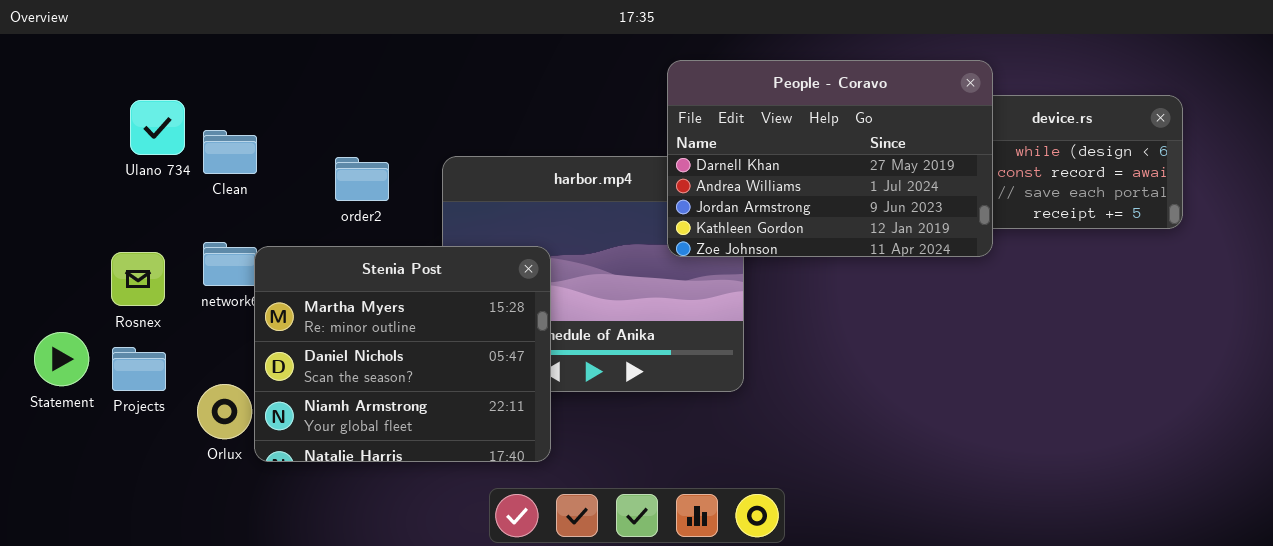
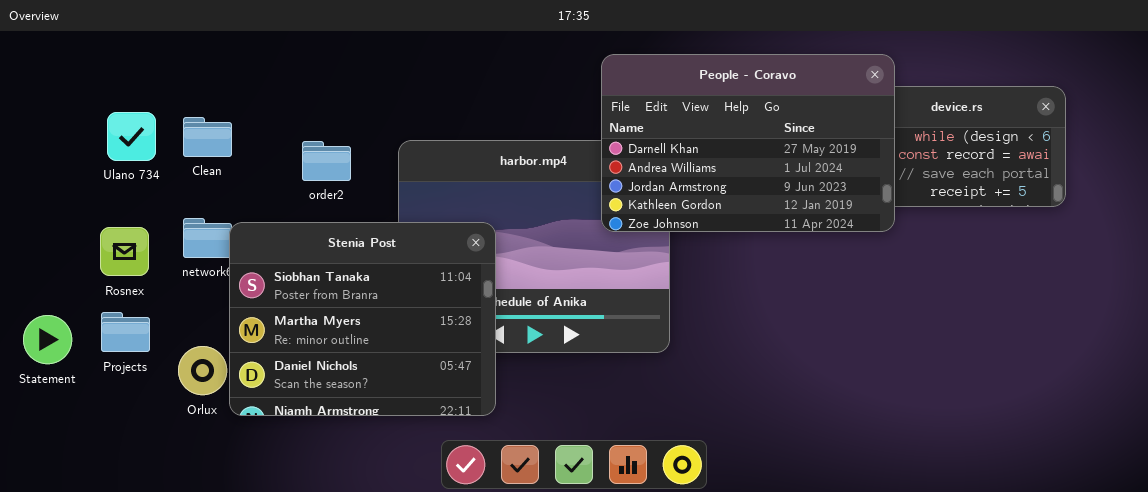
Ulano 734: [130,100,185,155] -> [107,112,156,161], moved
Stenia Post: [254,246,551,462] -> [229,222,496,416], scrolled up 1 row
Statement: [34,332,89,386] -> [23,315,72,364], moved

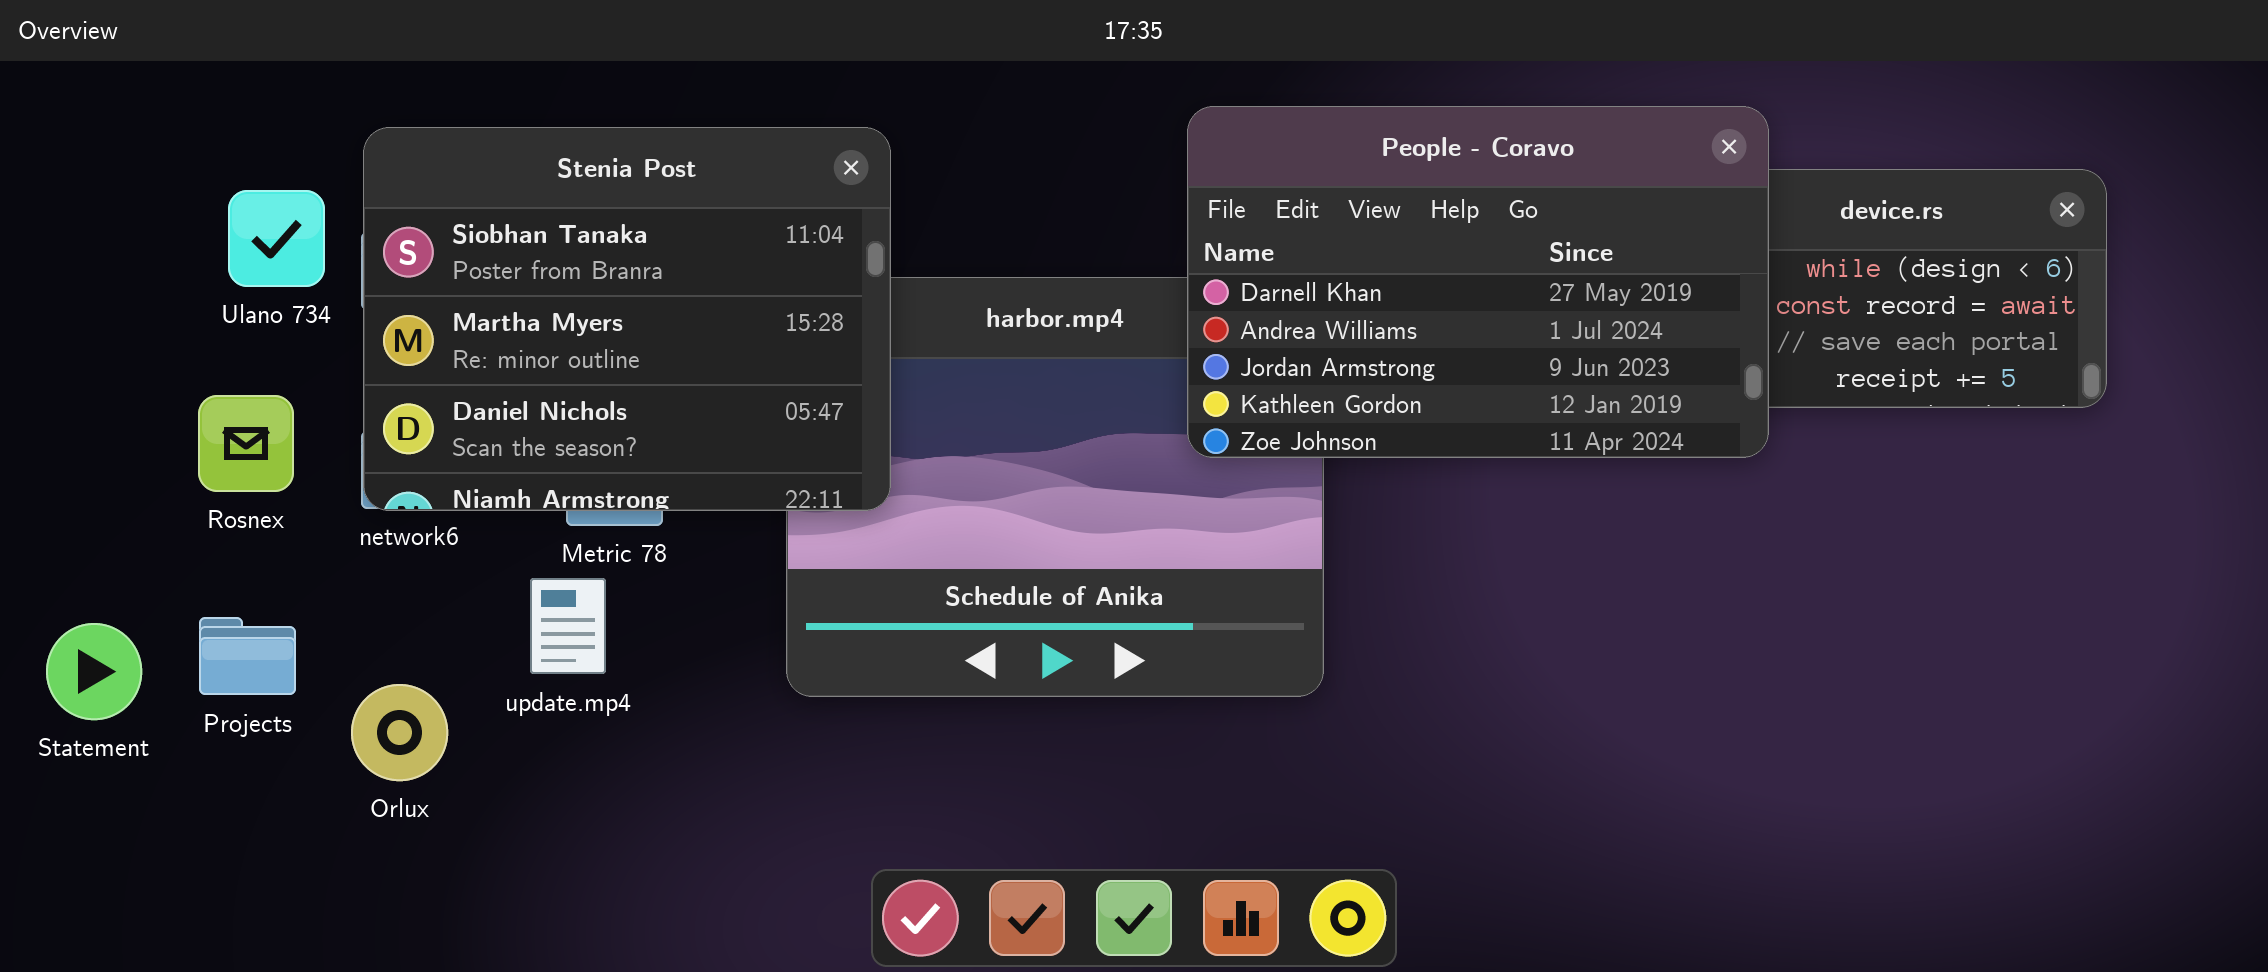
Ulano 734: [107,112,156,161] -> [228,190,325,287], moved
Stenia Post: [229,222,496,416] -> [363,127,891,511], moved
Rosnex: [100,227,149,276] -> [198,395,294,492], moved

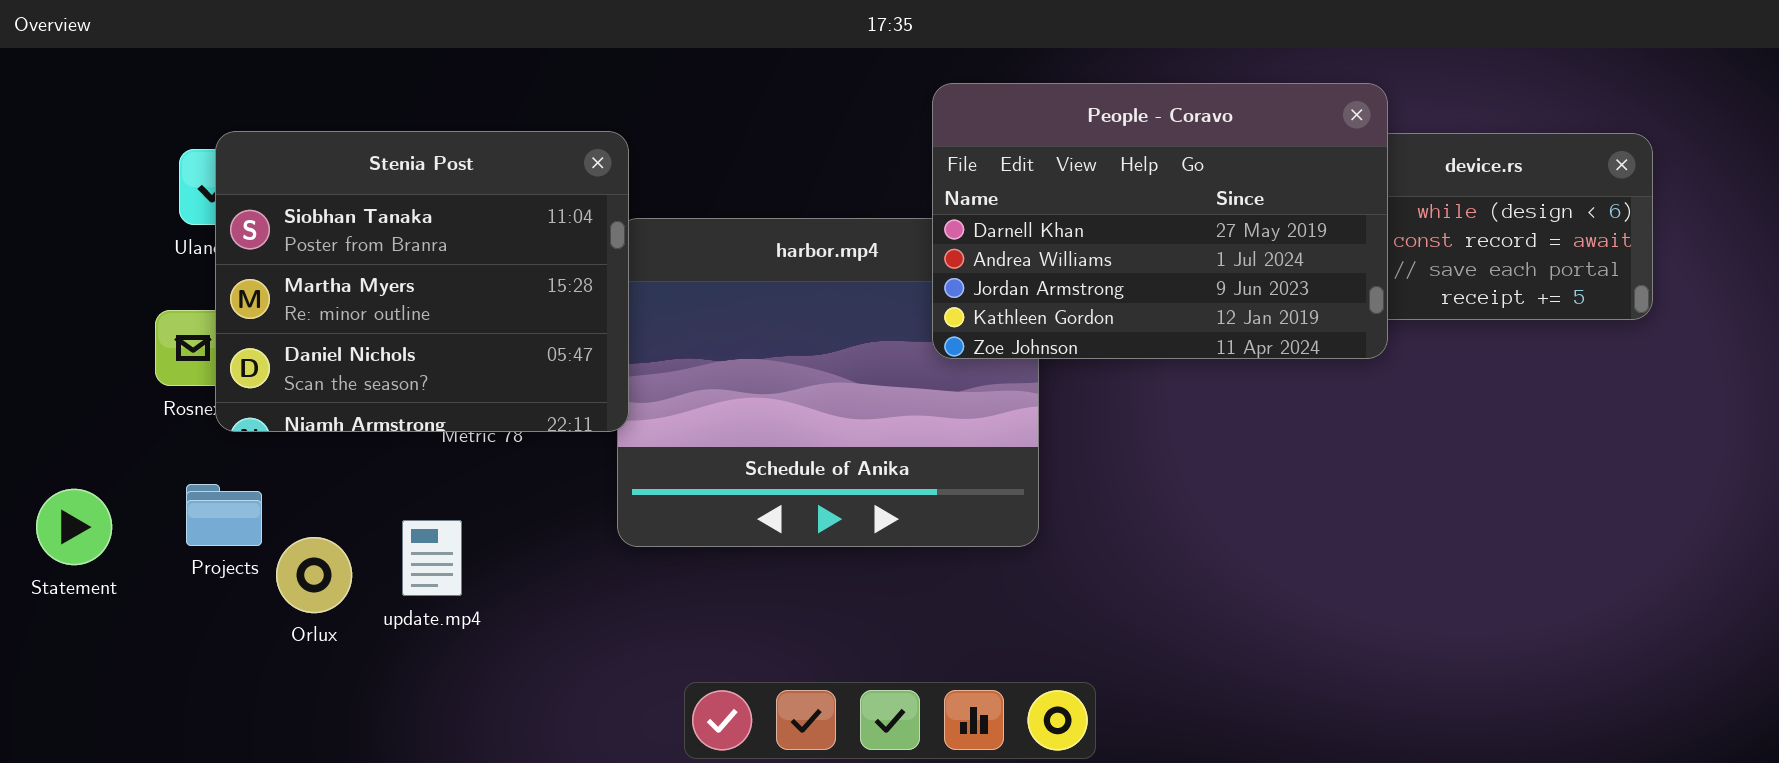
Stenia Post: [363,127,891,511] -> [215,131,629,432], moved
update.mp4: [530,578,606,674] -> [402,520,462,596], moved
Projects: [199,617,296,695] -> [186,484,262,546], moved

